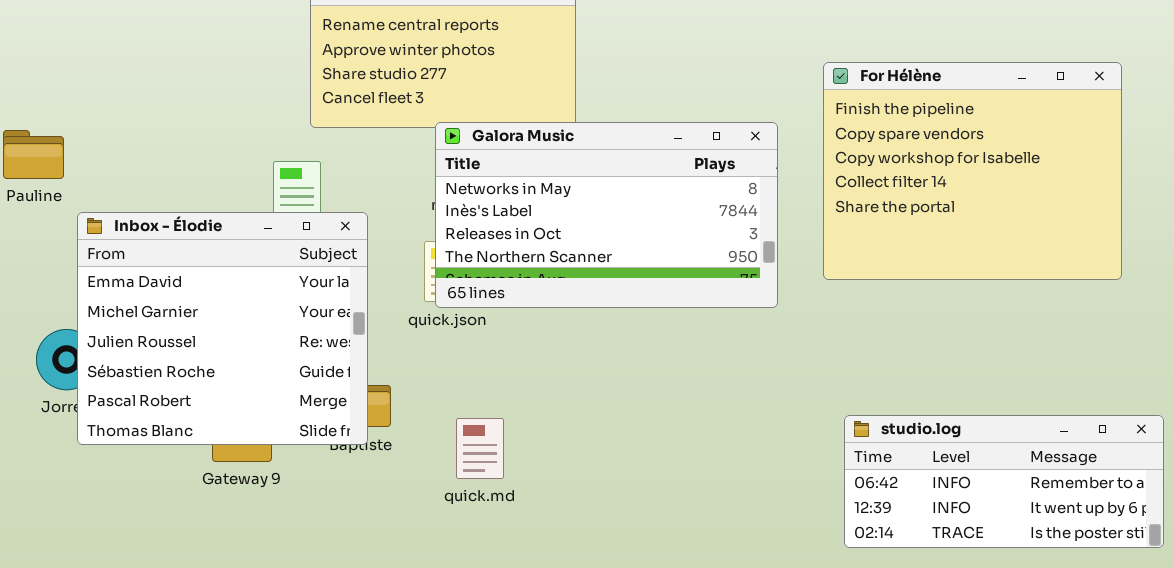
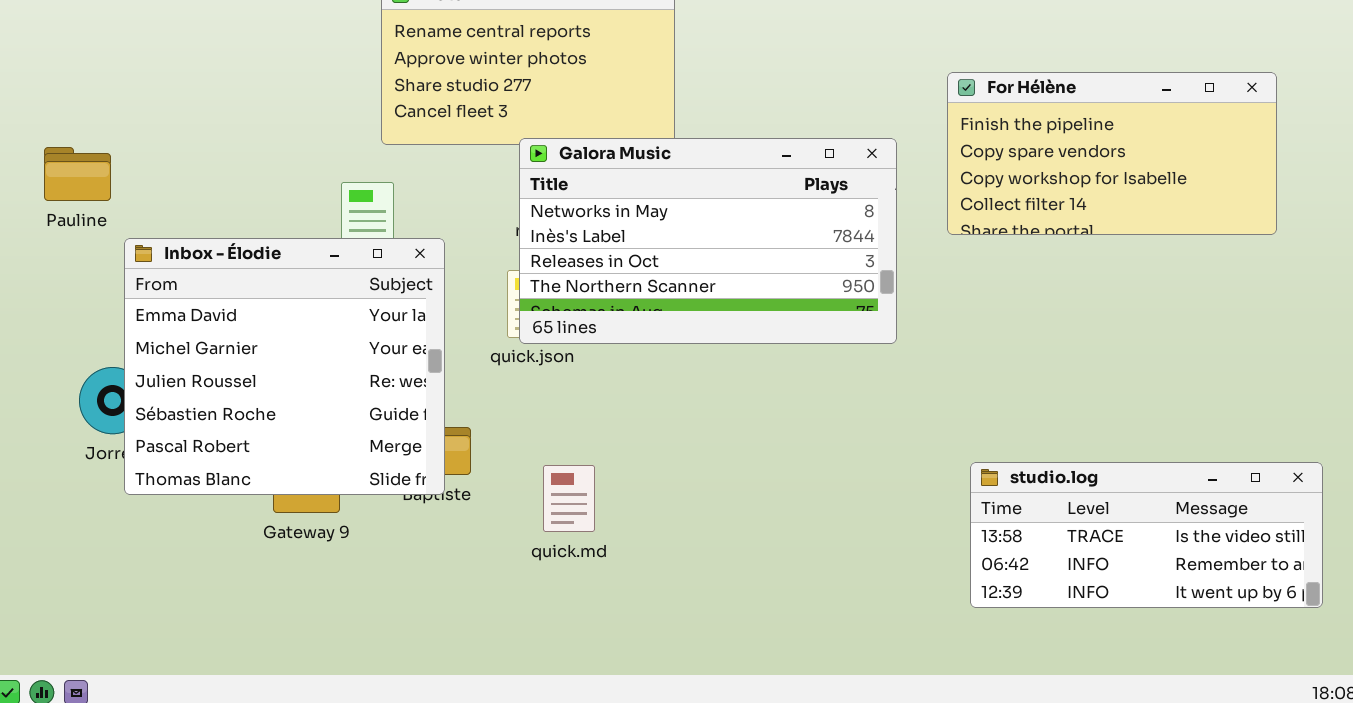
For Hélène: [823,62,1122,280] -> [947,72,1277,235], resized
studio.log: [844,415,1164,548] -> [970,462,1323,608], scrolled up 1 row

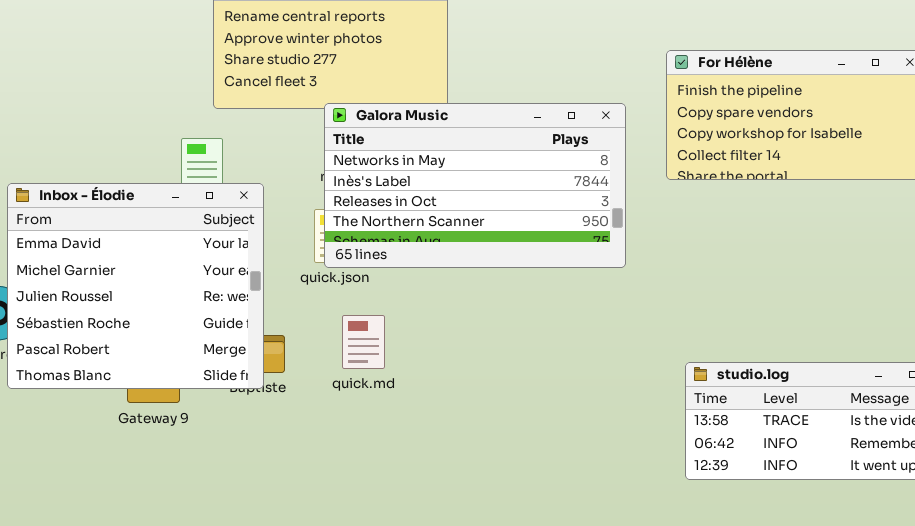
quick.md: [543,465,595,532] -> [342,315,385,369], moved

